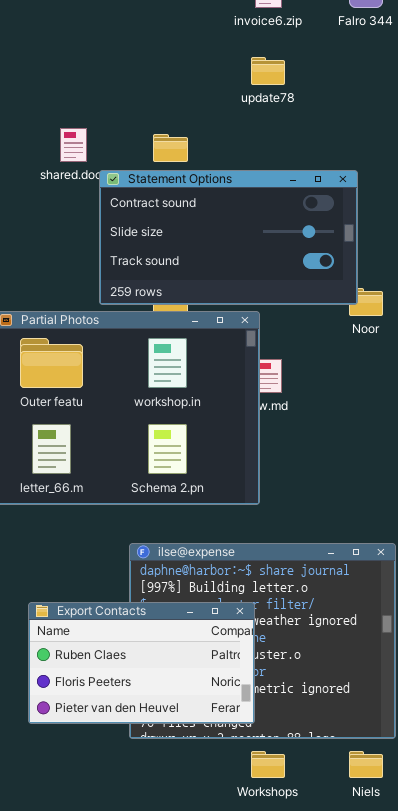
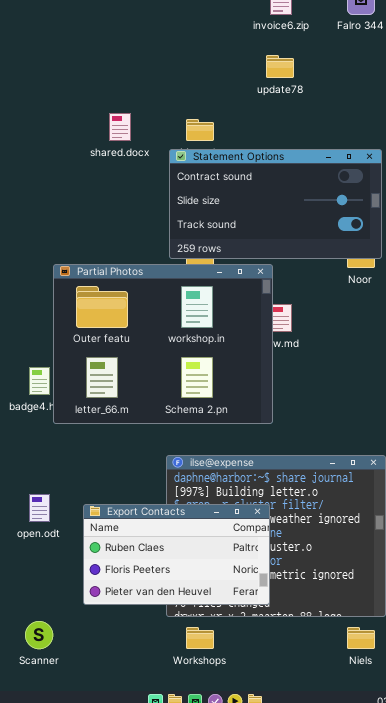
Statement Options: [99,170,358,305] -> [169,149,382,259], moved
Workshops: [251,751,285,778] -> [186,627,214,649], moved

